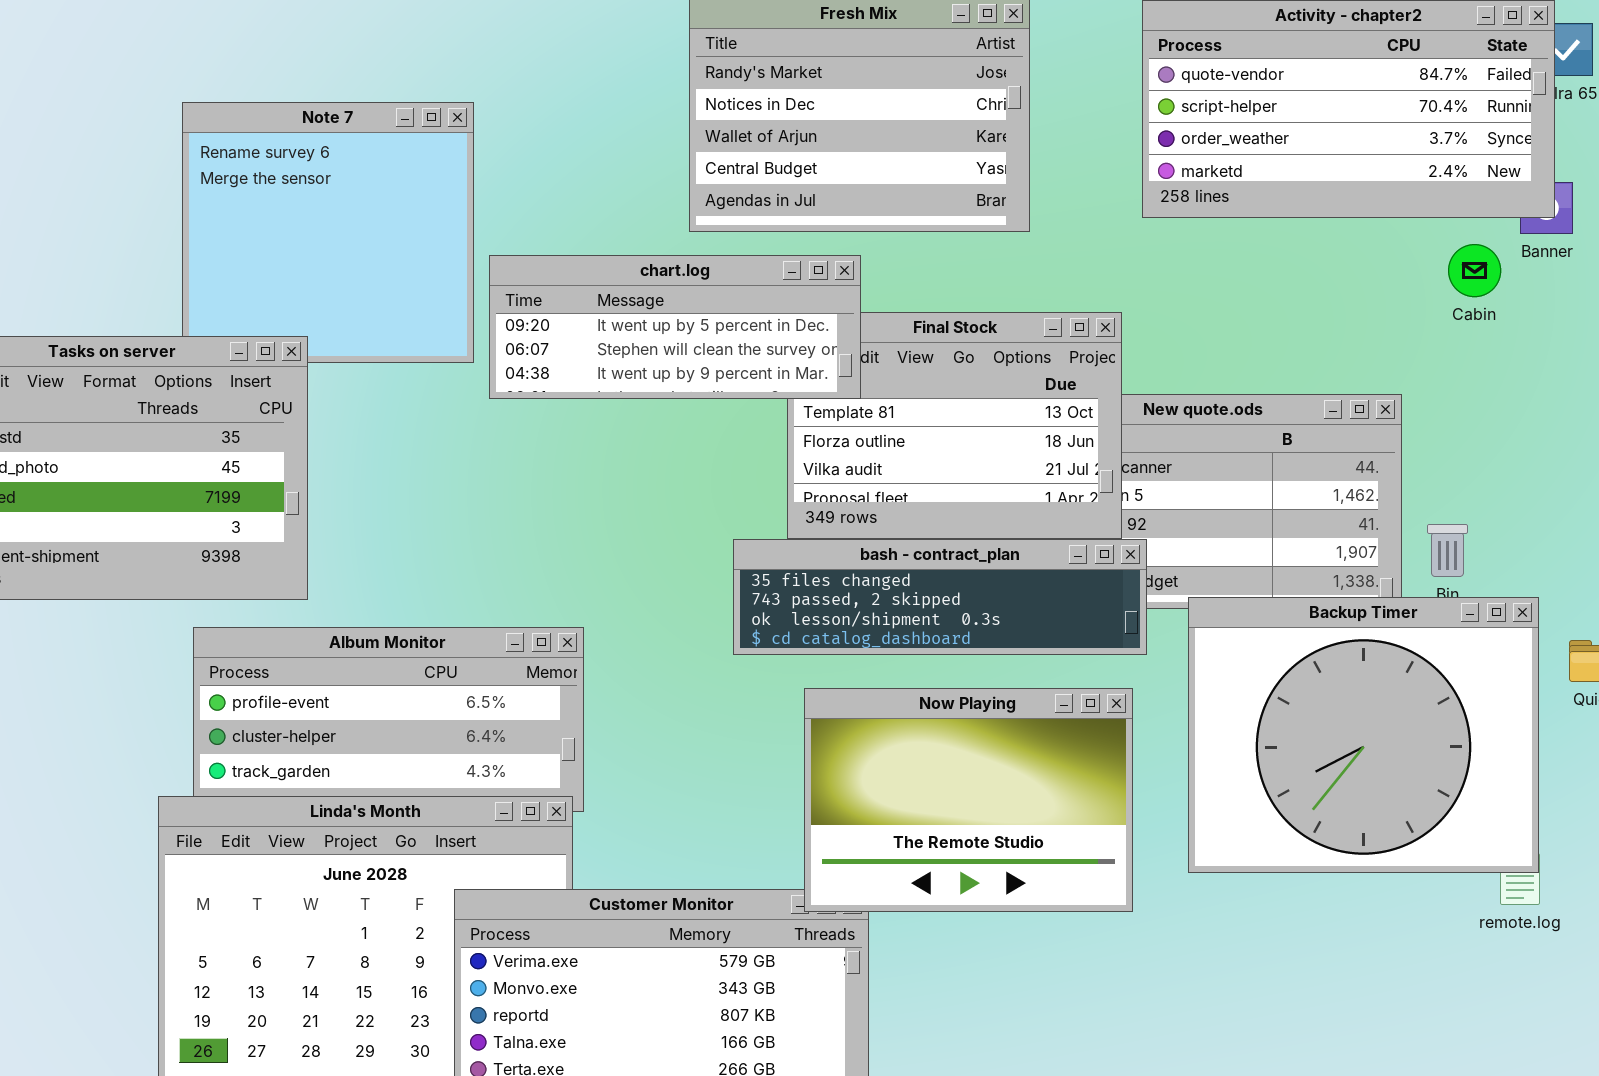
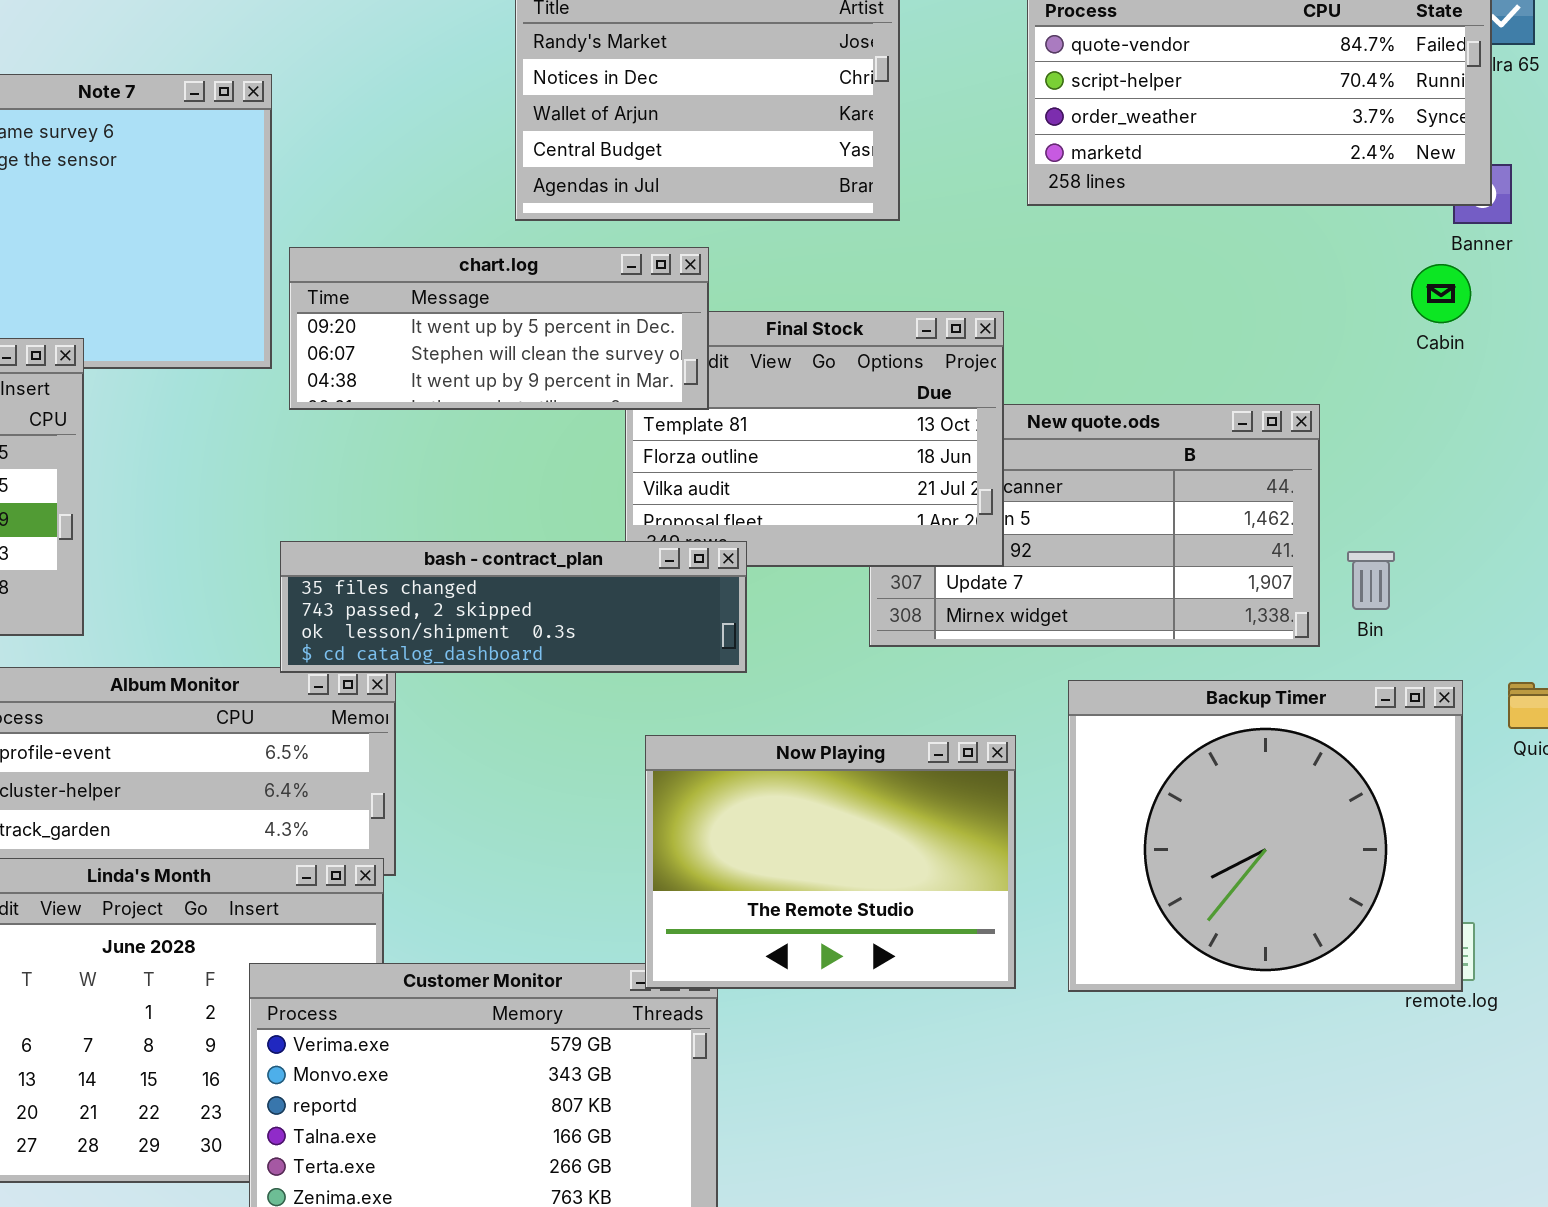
Cabin: [1448,244,1501,297] -> [1411,264,1471,323], moved
bash - contract_plan: [733,539,1147,655] -> [280,541,747,673], moved
Backup Timer: [1188,597,1539,873] -> [1068,680,1463,992], moved

